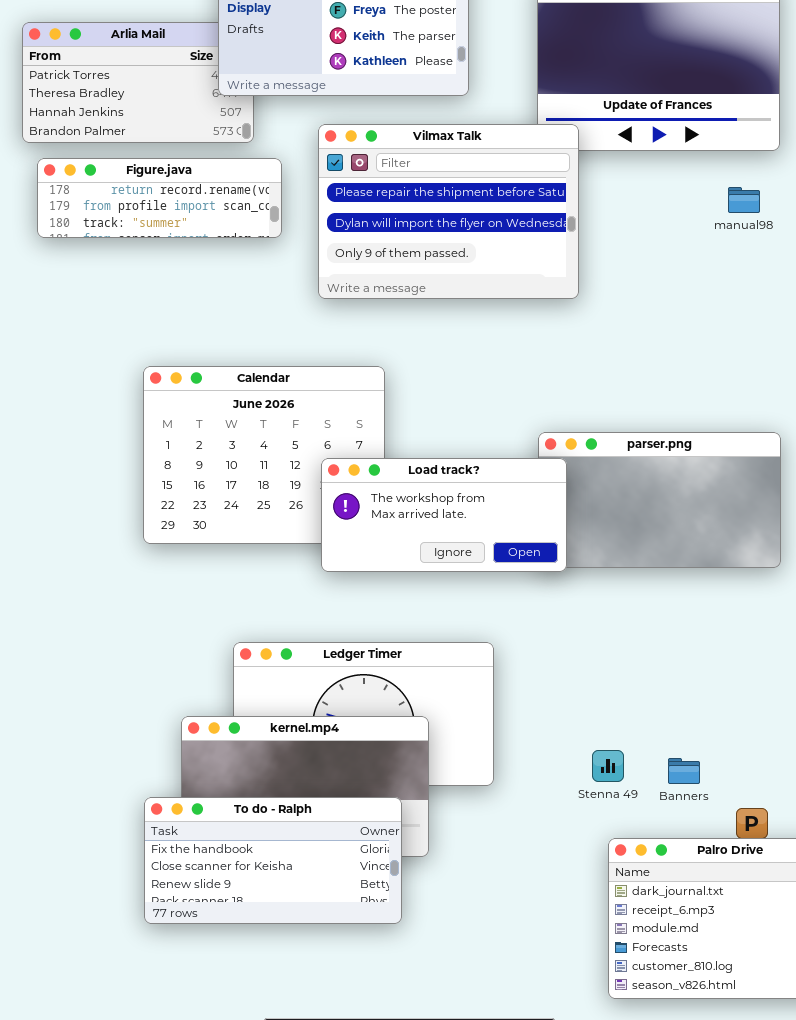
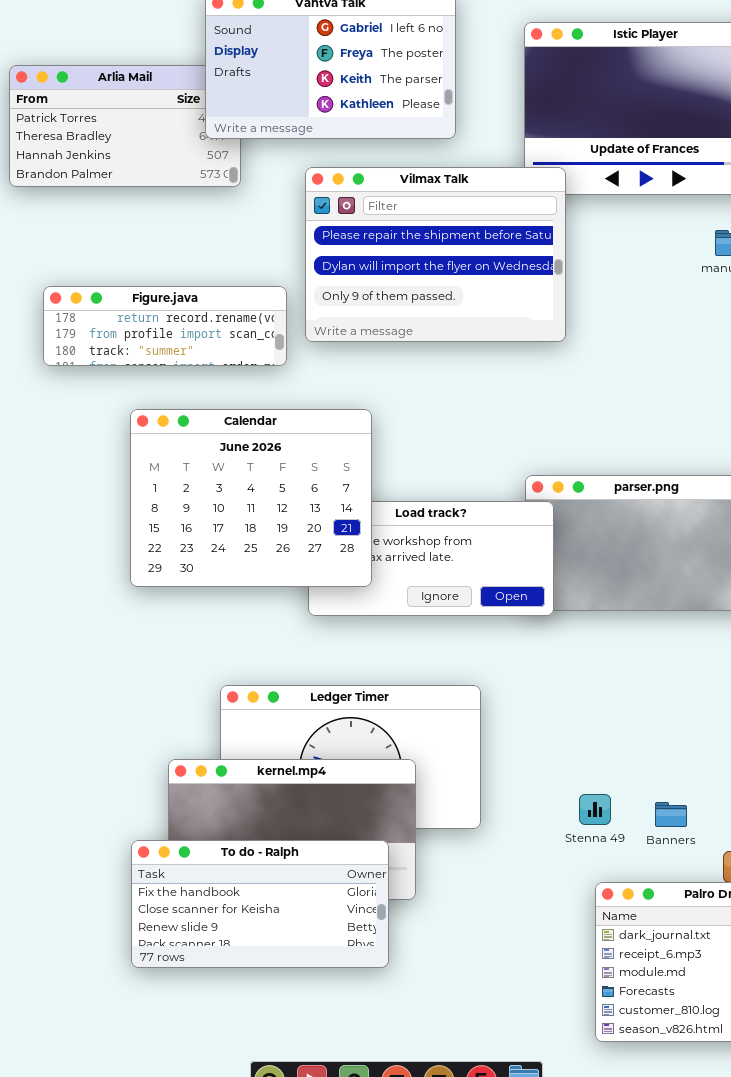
Figure.java: [37,158,282,238] -> [43,286,287,366], moved
Calendar: [143,366,385,544] -> [130,409,372,587], raised

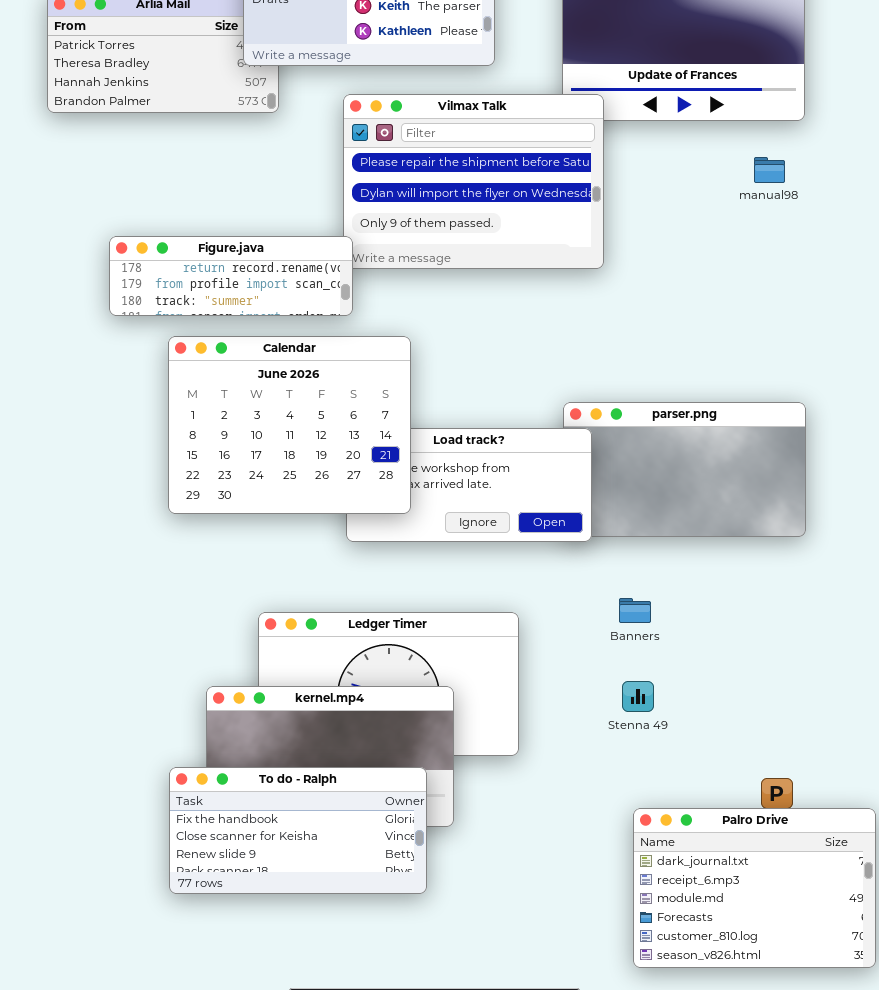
Figure.java: [43,286,287,366] -> [109,236,353,316], moved
Stenna 49: [579,794,611,825] -> [622,681,654,712], moved
Banners: [655,802,687,827] -> [619,598,651,623], moved

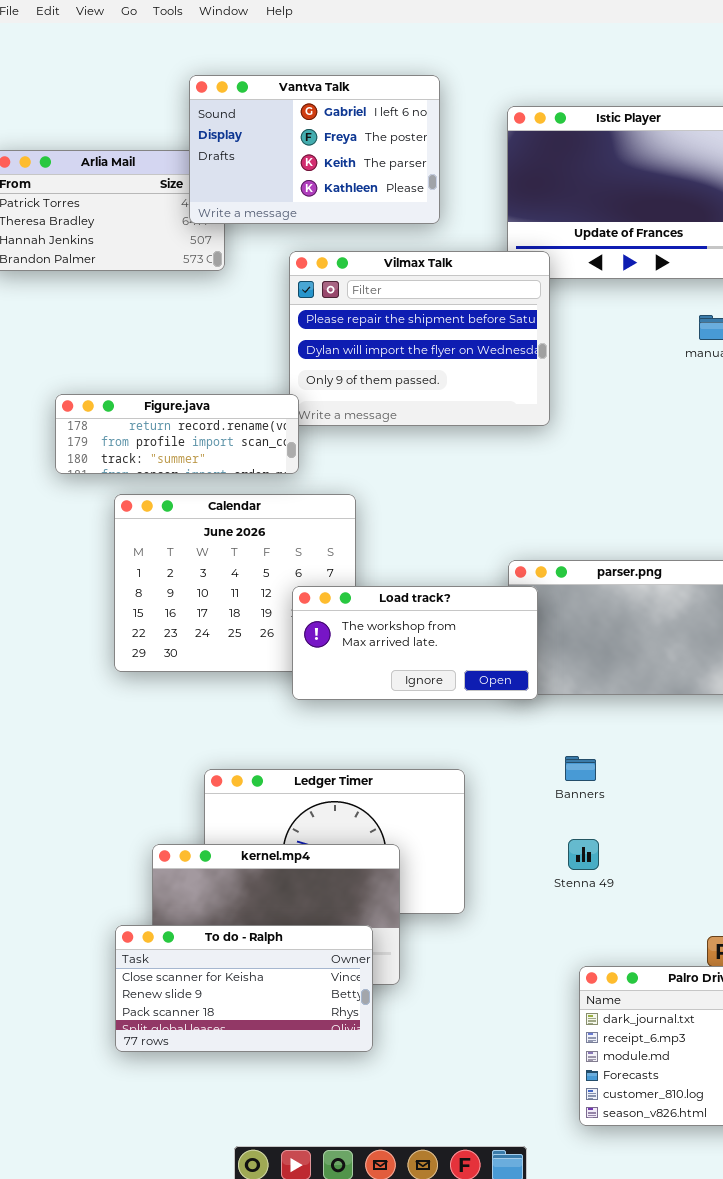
Load track?: [346,428,592,542] -> [292,586,538,700], raised
To do - Ralph: [169,767,427,894] -> [115,925,373,1052], scrolled down 1 row

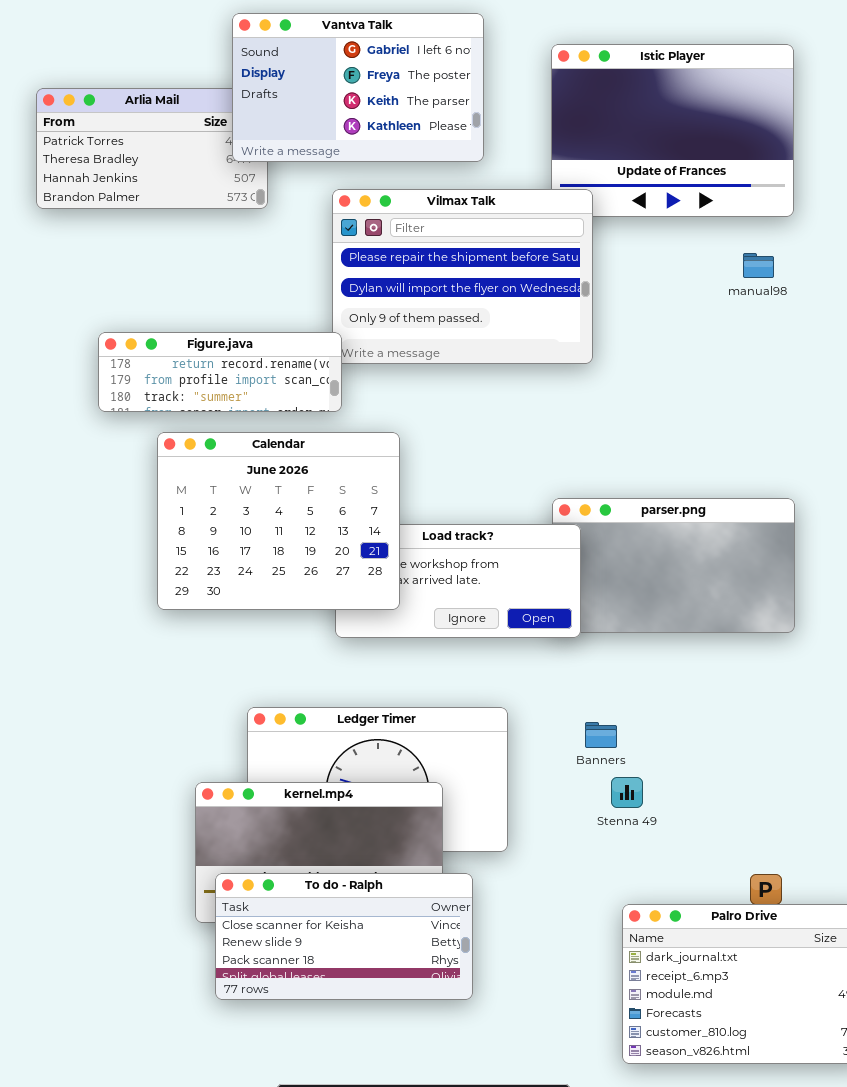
Calendar: [114,494,356,672] -> [157,432,400,610], raised
Banners: [565,756,596,781] -> [585,722,617,748], moved
To do - Ralph: [115,925,373,1052] -> [215,873,473,1000], moved

